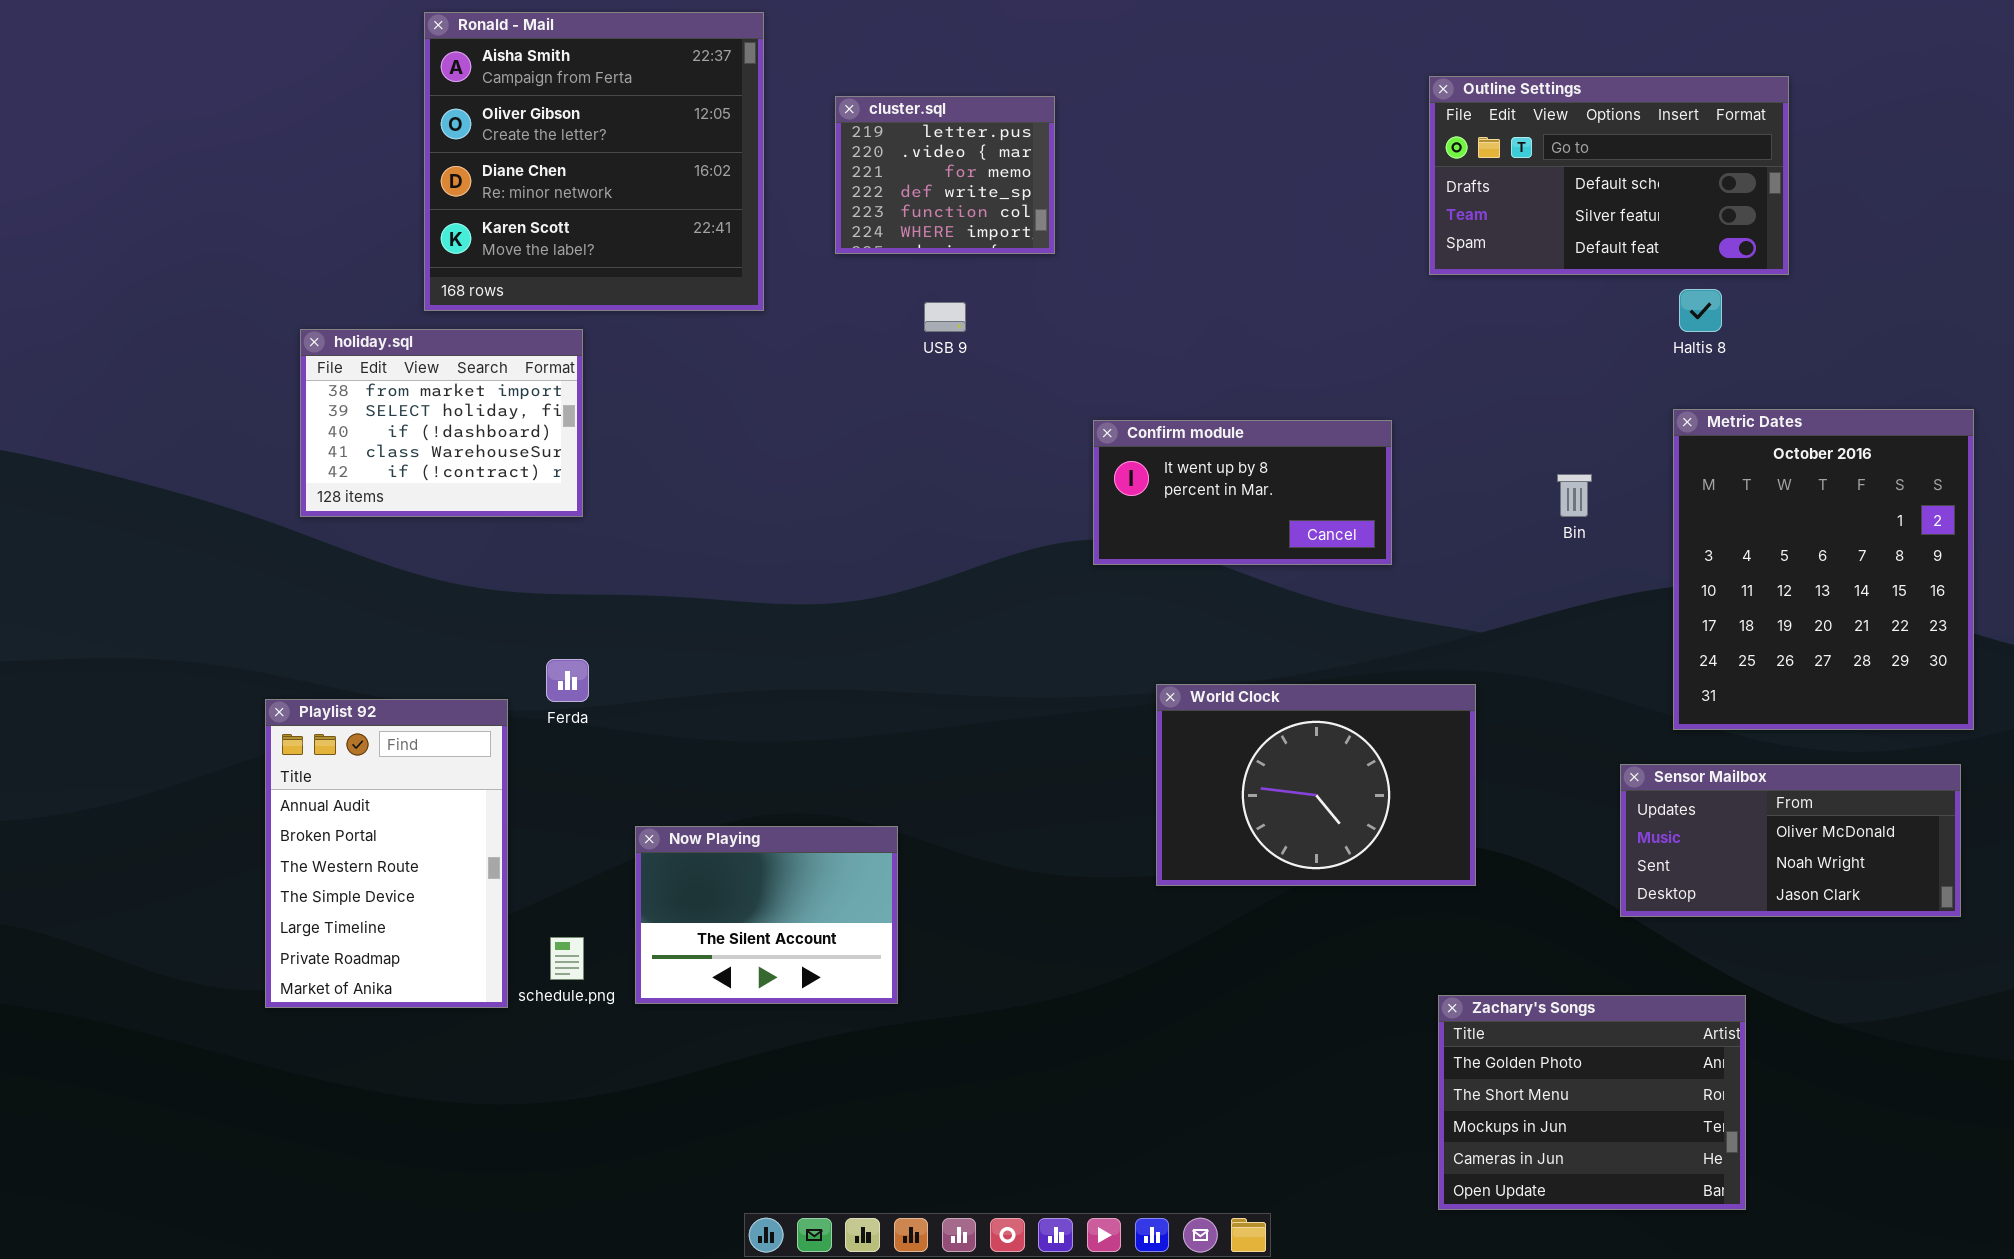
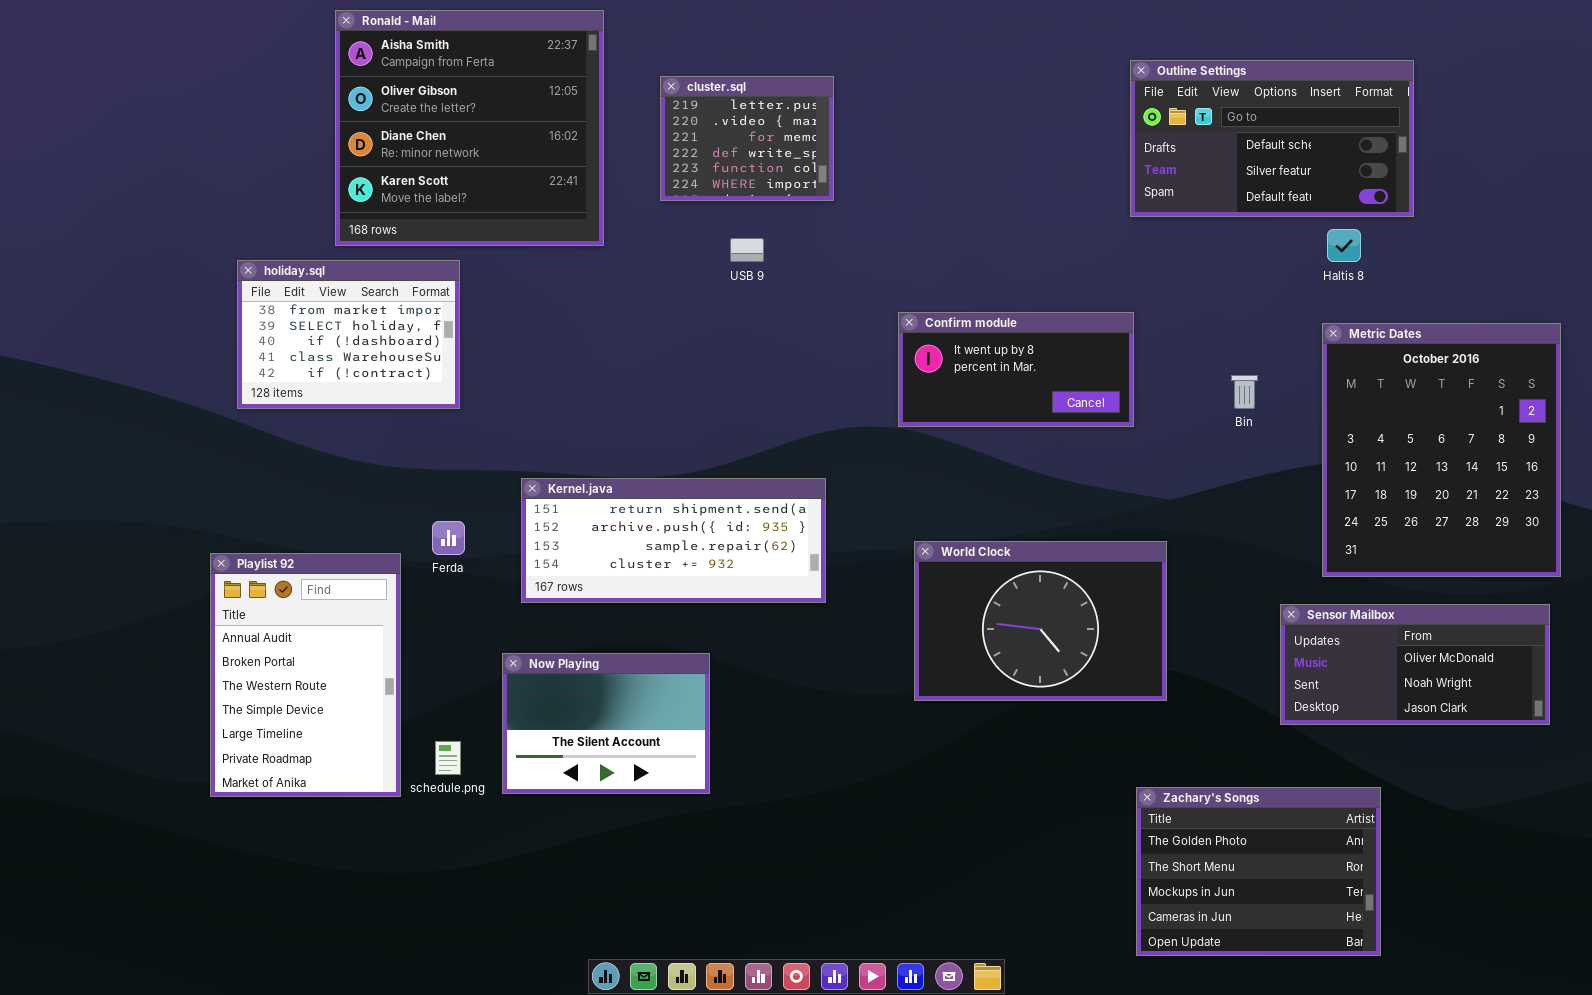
Confirm module: [1093,420,1392,565] -> [898,312,1134,427], moved
Kernel.java: none -> [521,478,826,603], opened

